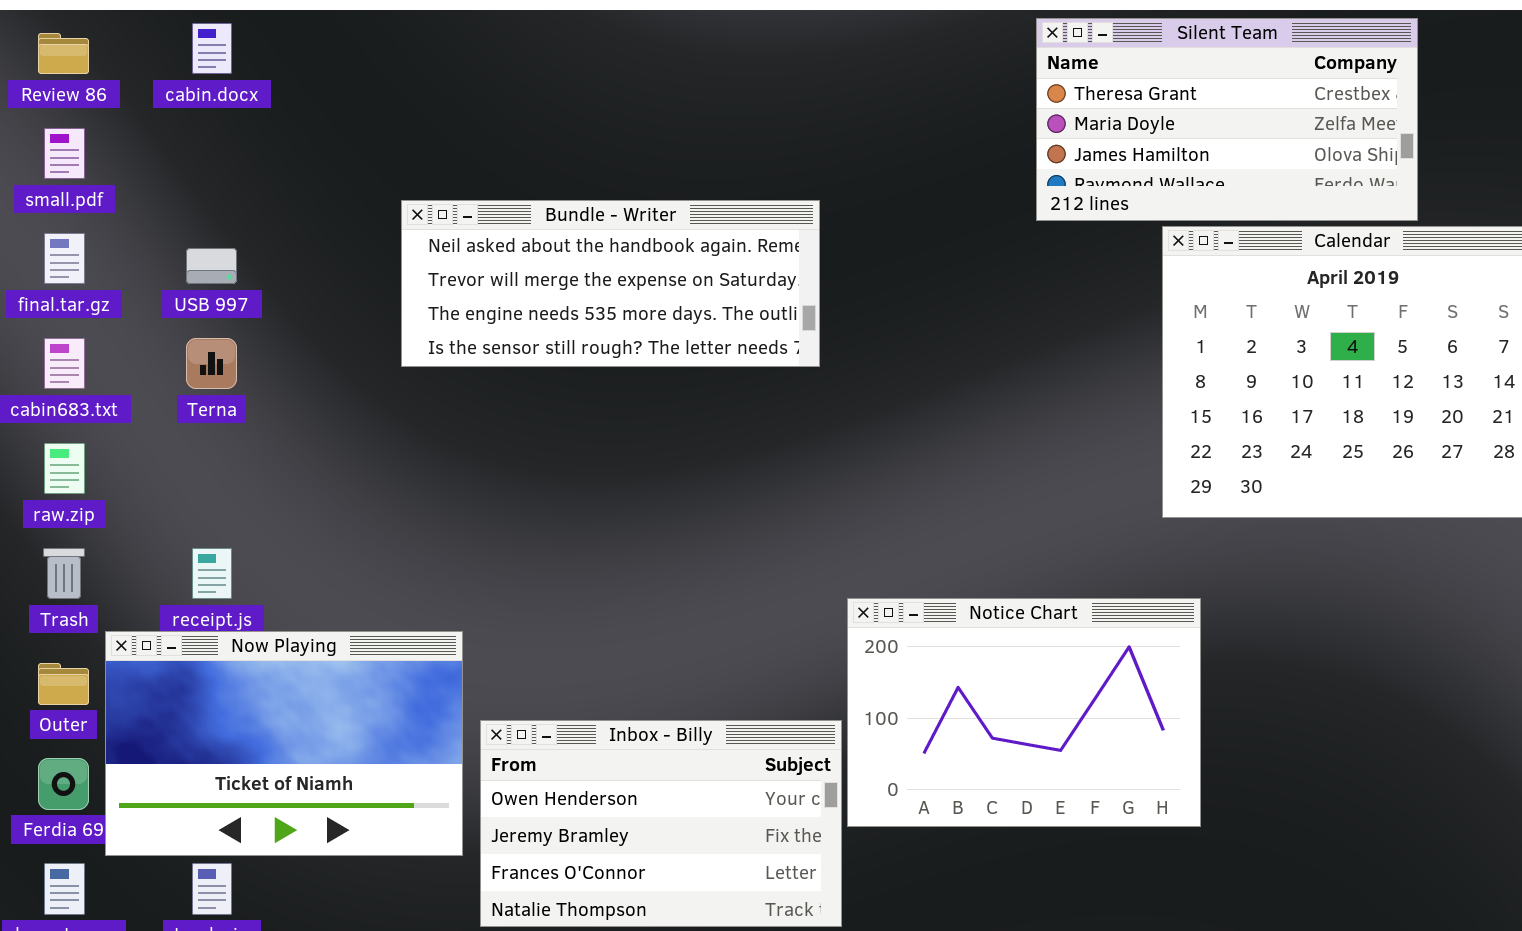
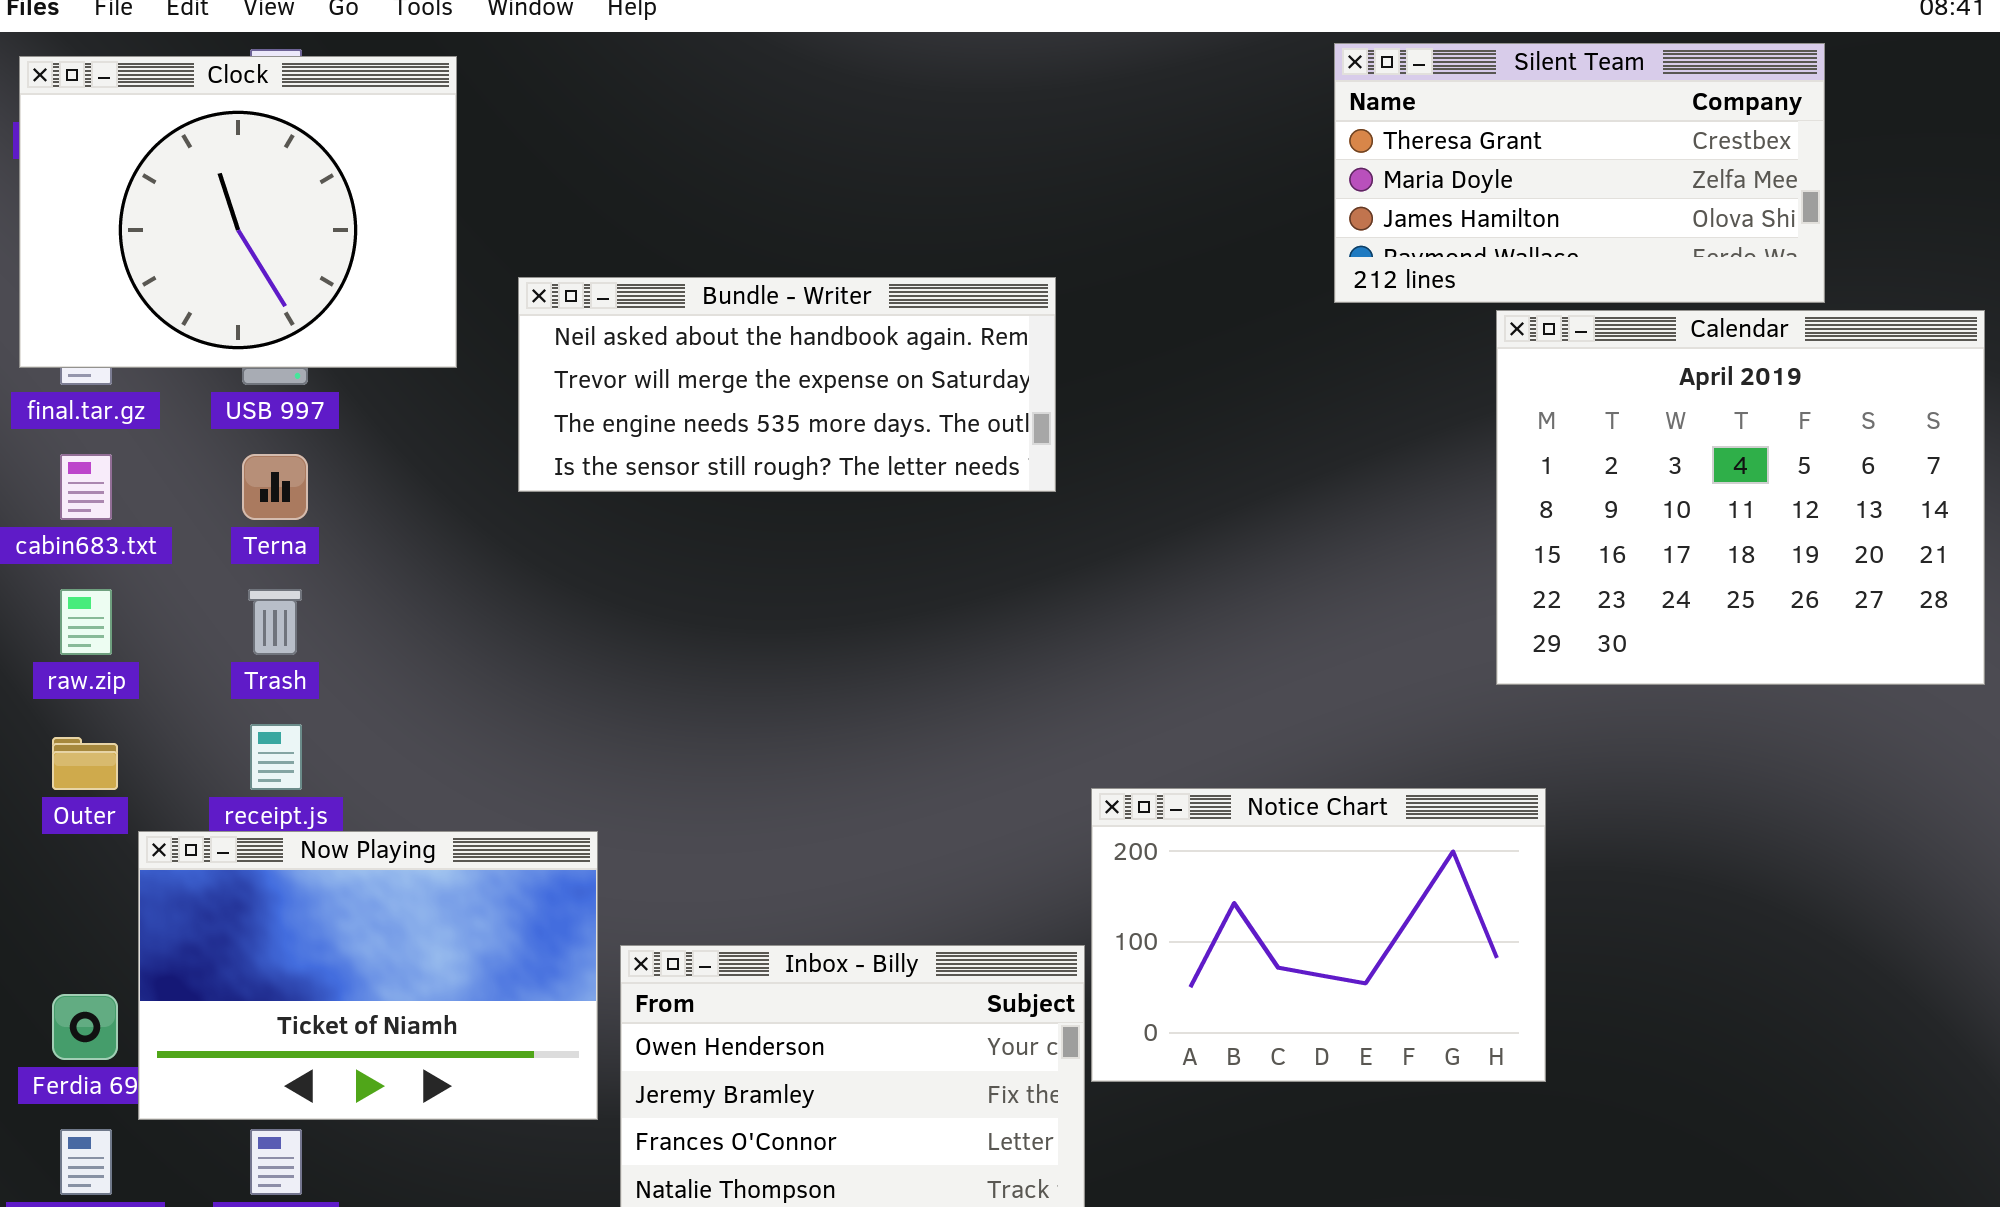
Clock: none -> [19,56,457,368], opened
Trash: [43,548,85,599] -> [248,589,302,655], moved
Outer: [38,663,89,705] -> [52,737,118,790], moved

